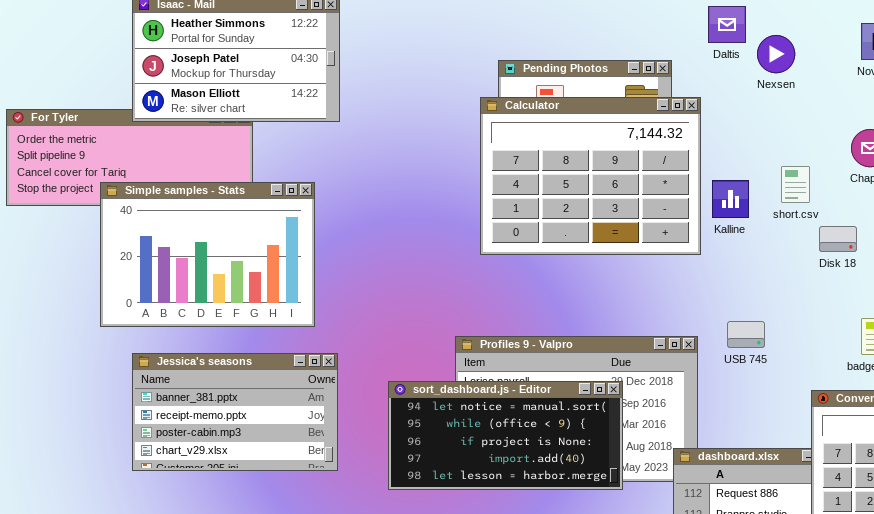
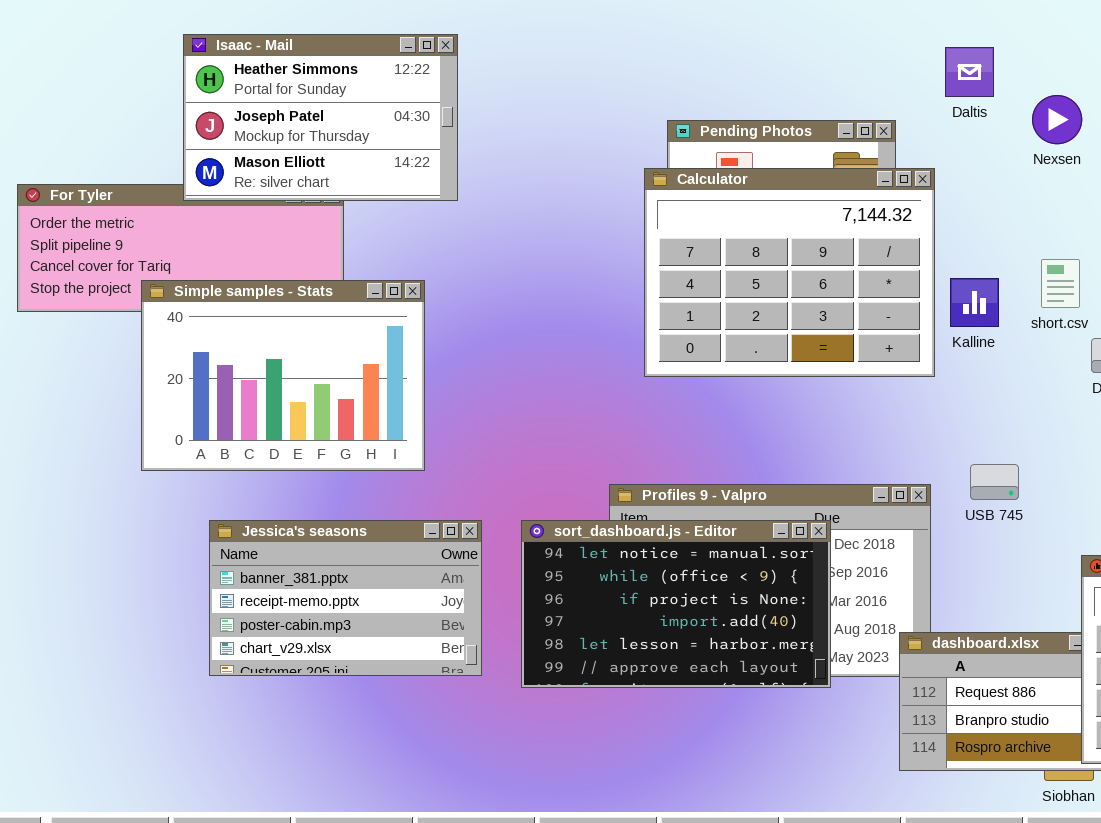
Nexsen: [757,35,795,73] -> [1032,95,1082,144], moved
Jessica's seasons: [132,353,338,471] -> [209,520,482,676], moved
sort_dashboard.js - Editor: [388,381,623,490] -> [521,520,831,688], resized

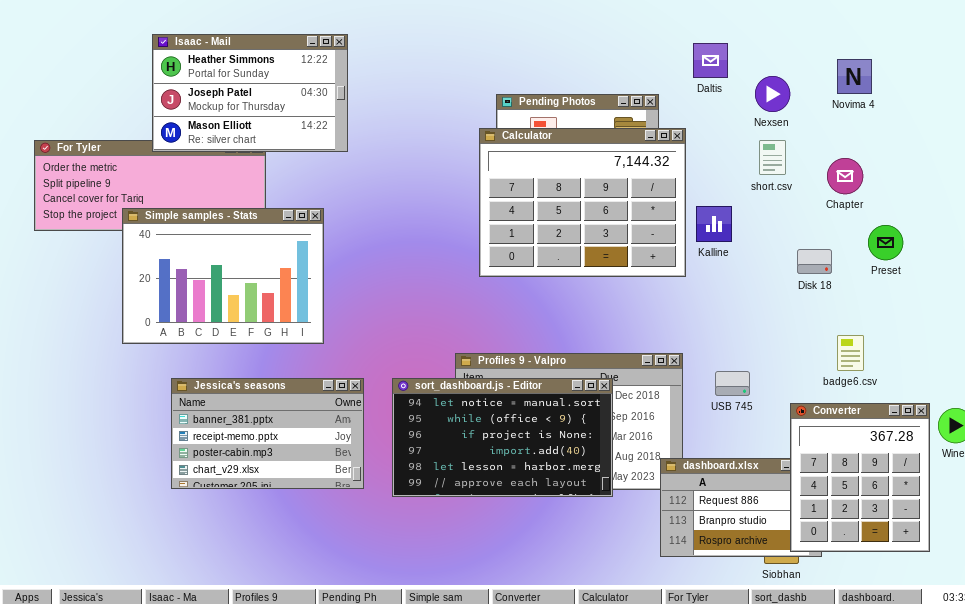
short.csv: [1041,259,1080,308] -> [759,140,786,175], moved
USB 745: [970,464,1019,500] -> [715,371,750,396], moved

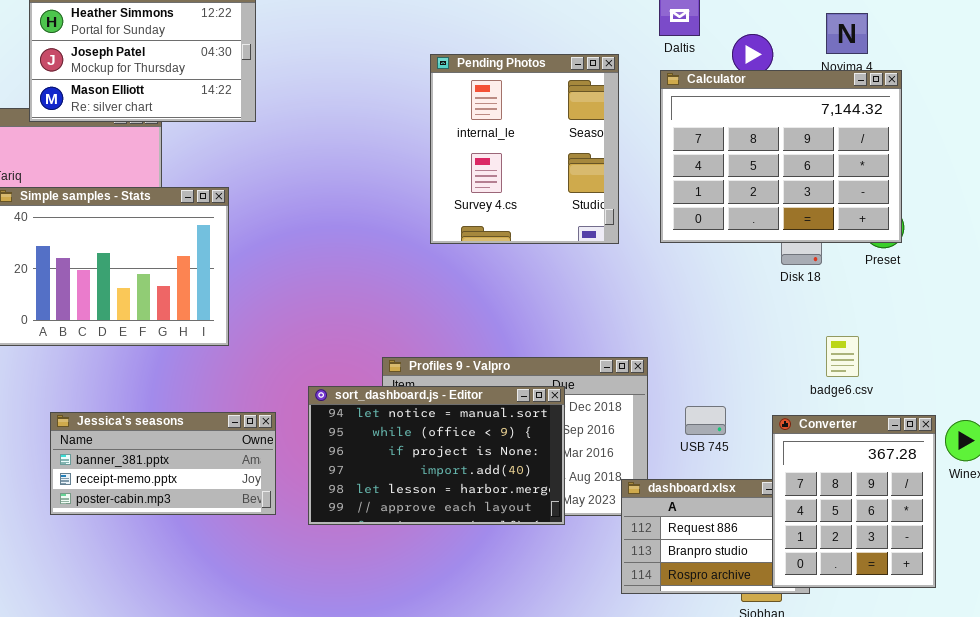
Calculator: [479,128,686,277] -> [660,70,902,243], moved
USB 745: [715,371,750,396] -> [685,406,726,435], moved
Jessica's seasons: [171,378,364,489] -> [50,412,276,515], resized

